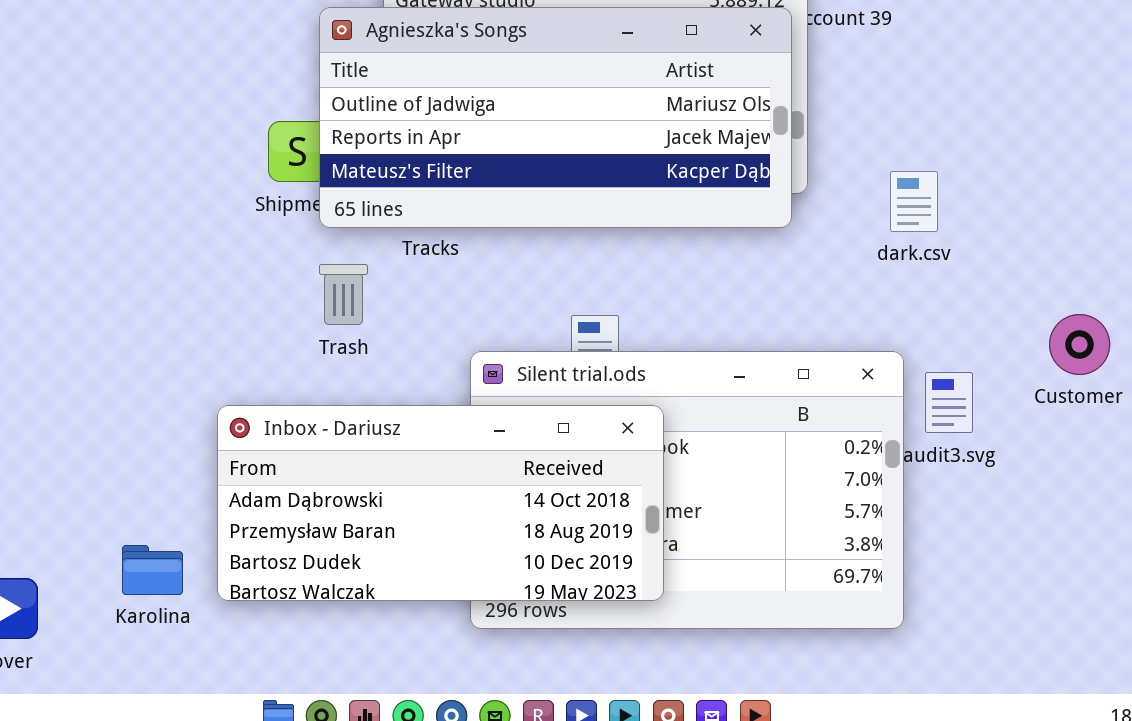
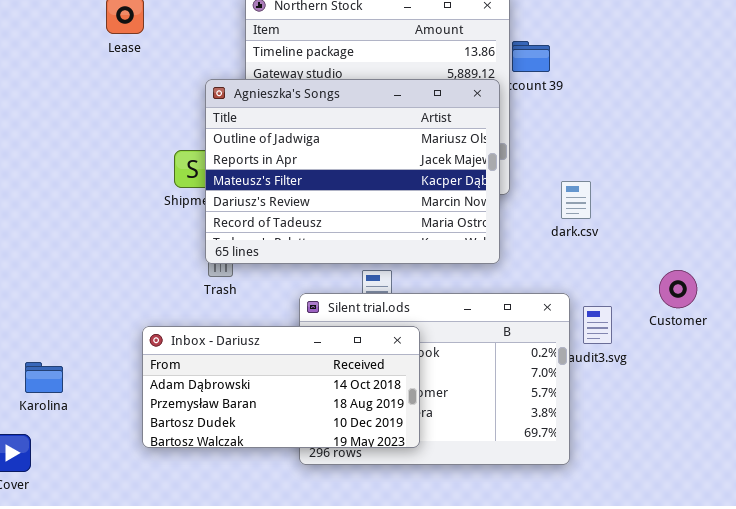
Agnieszka's Songs: [319,7,792,228] -> [205,79,500,264], resized
Karolina: [122,545,183,595] -> [25,362,63,393], moved

